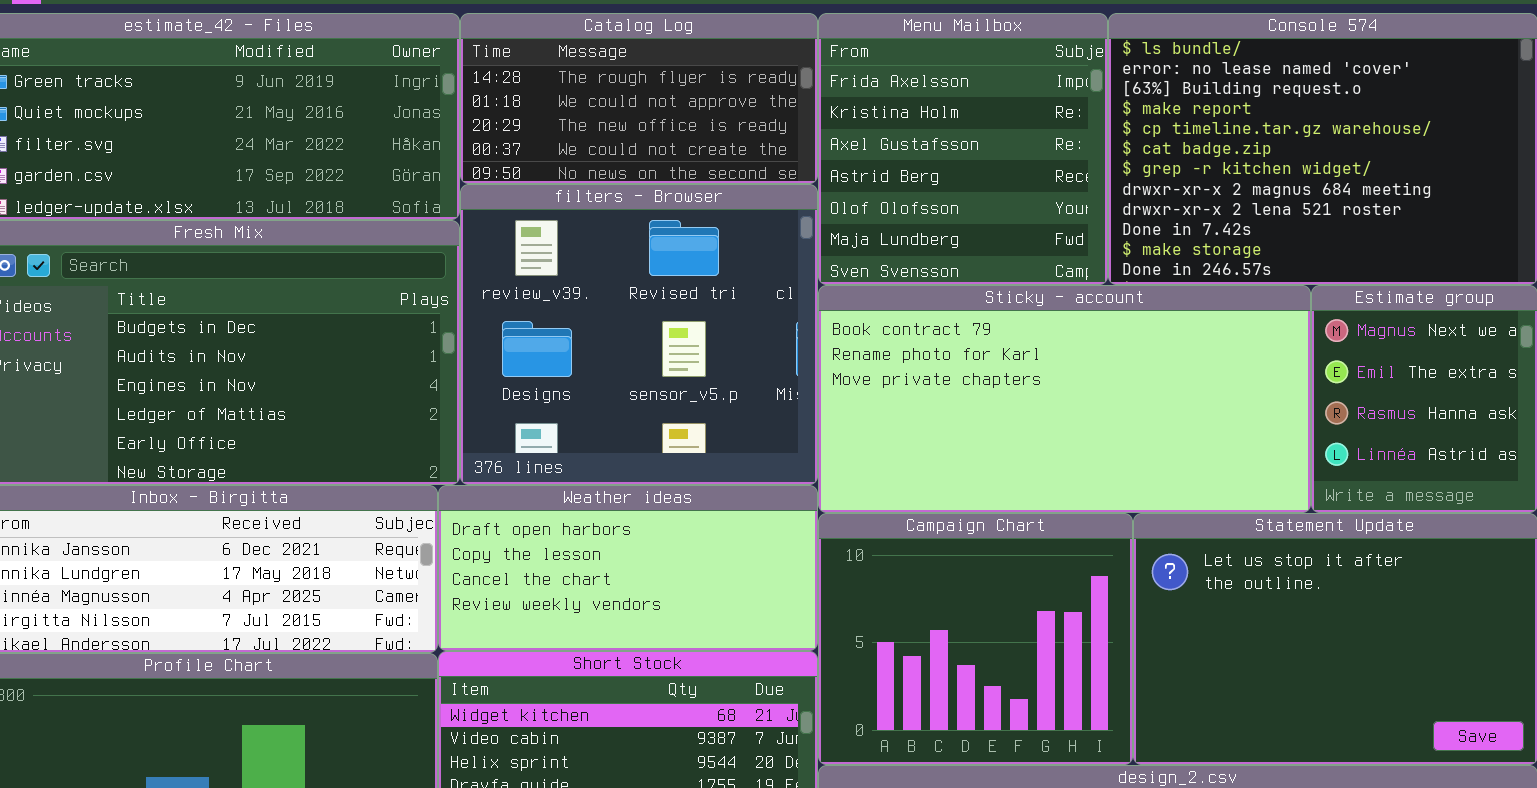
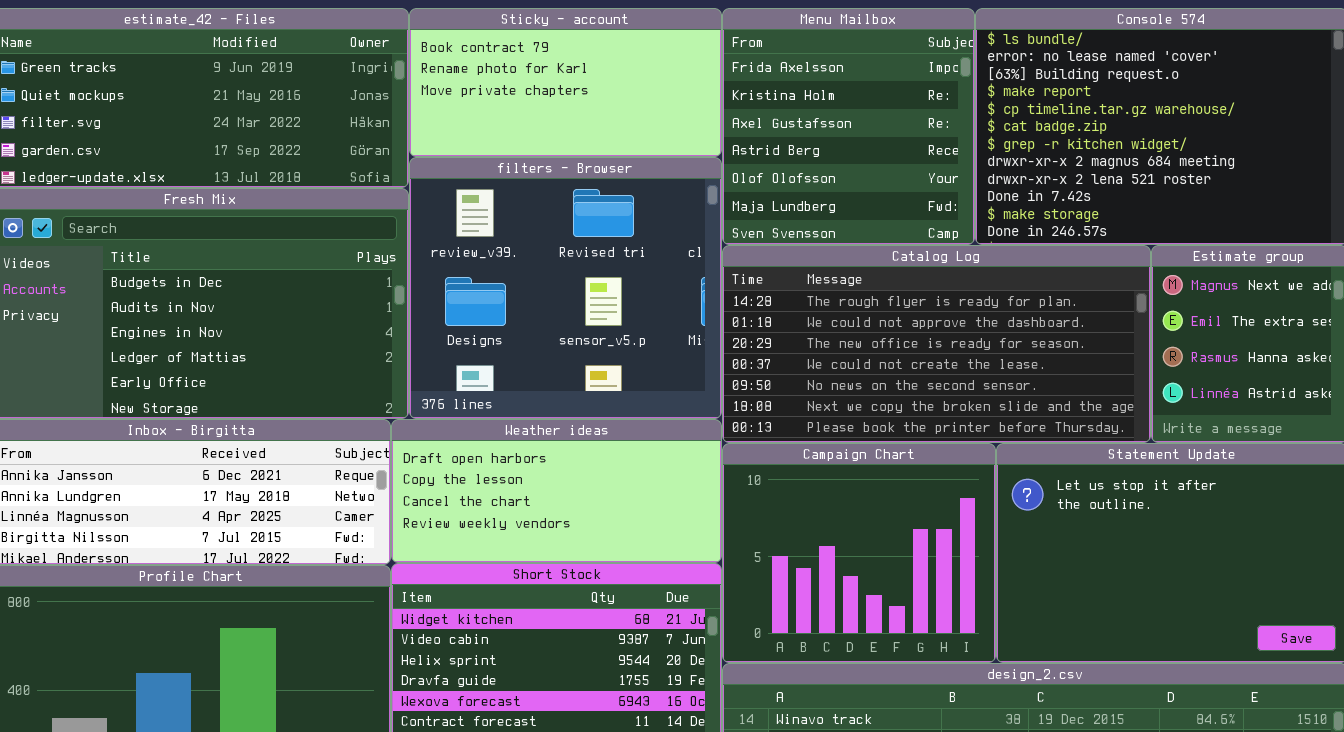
Catalog Log: [460,13,818,184] -> [722,245,1151,443], moved, resized
Sticky - account: [818,285,1311,513] -> [409,8,722,157], moved, resized

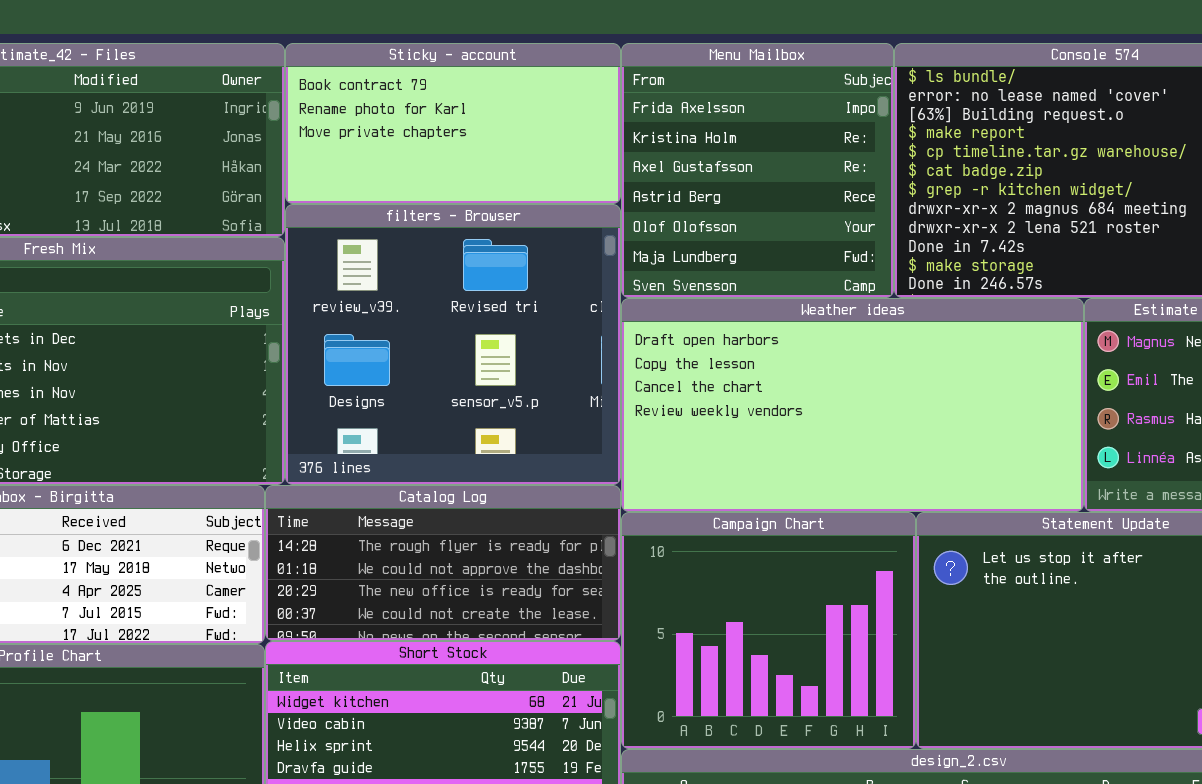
Catalog Log: [722,245,1151,443] -> [265,485,621,641], moved, resized
Weather ideas: [391,419,722,563] -> [621,298,1084,512], moved, resized

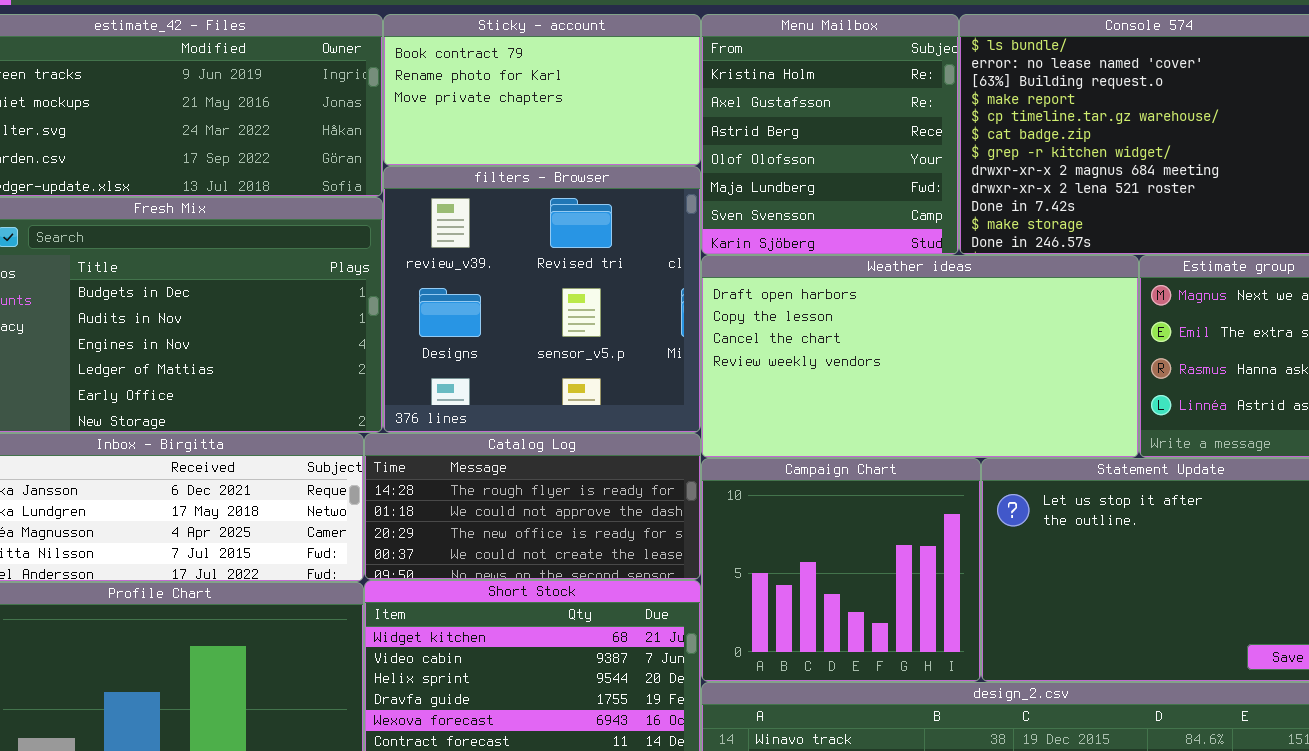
Menu Mailbox: [621,43,894,298] -> [701,14,959,255], scrolled down 1 row

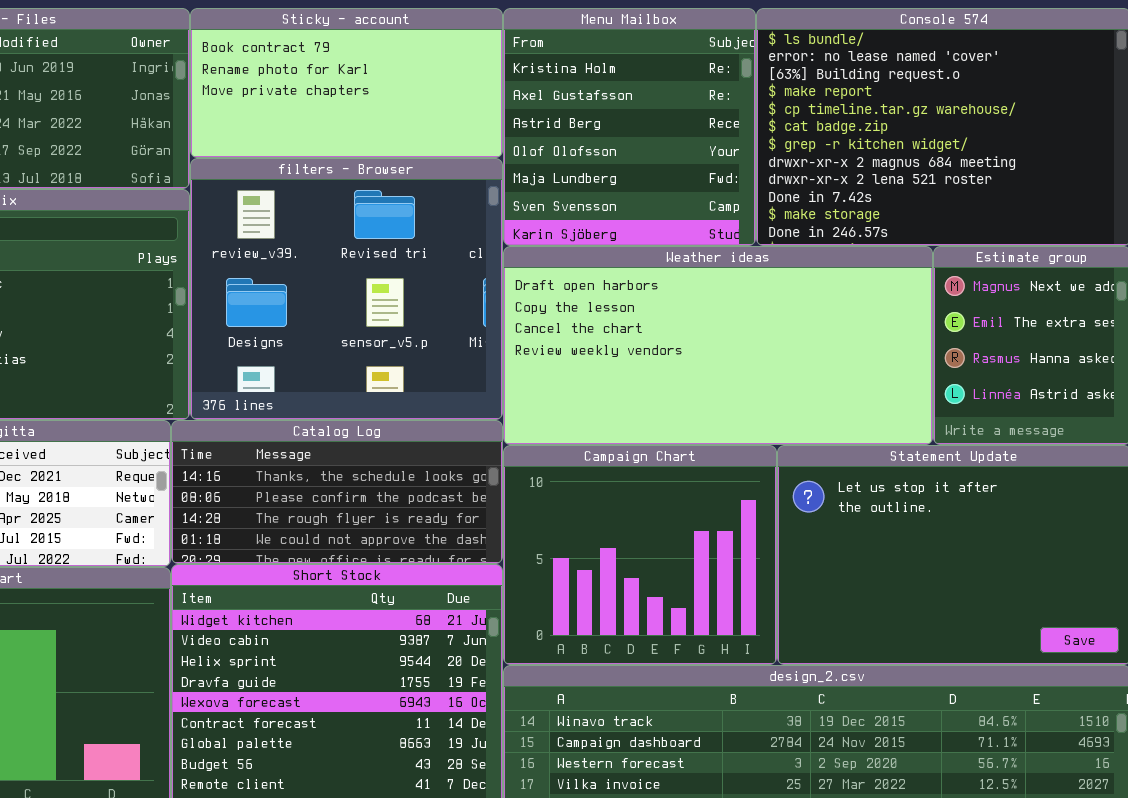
Catalog Log: [364,433,701,580] -> [171,420,503,564], scrolled up 2 rows

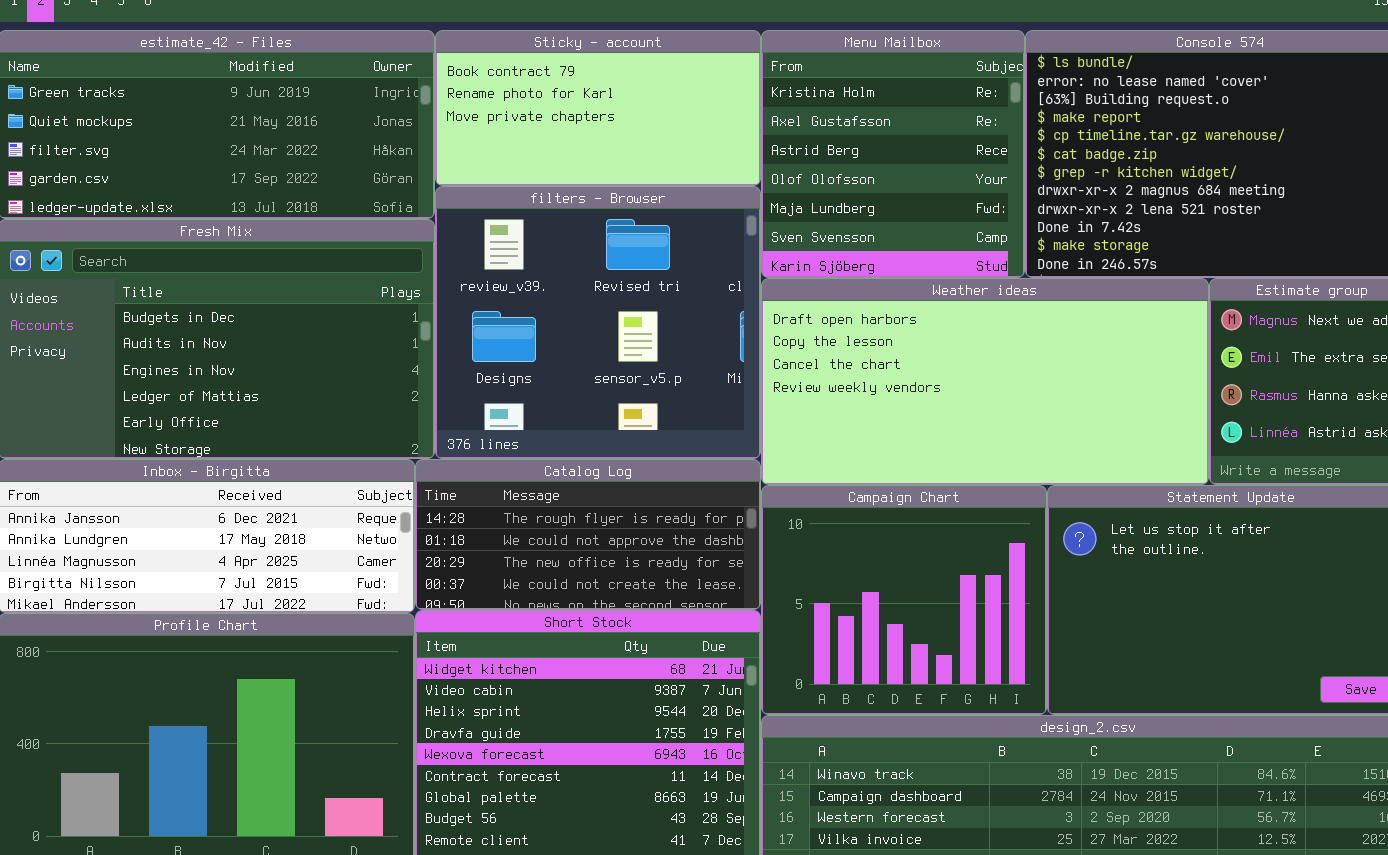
Catalog Log: [171,420,503,564] -> [415,459,761,610], scrolled down 2 rows

